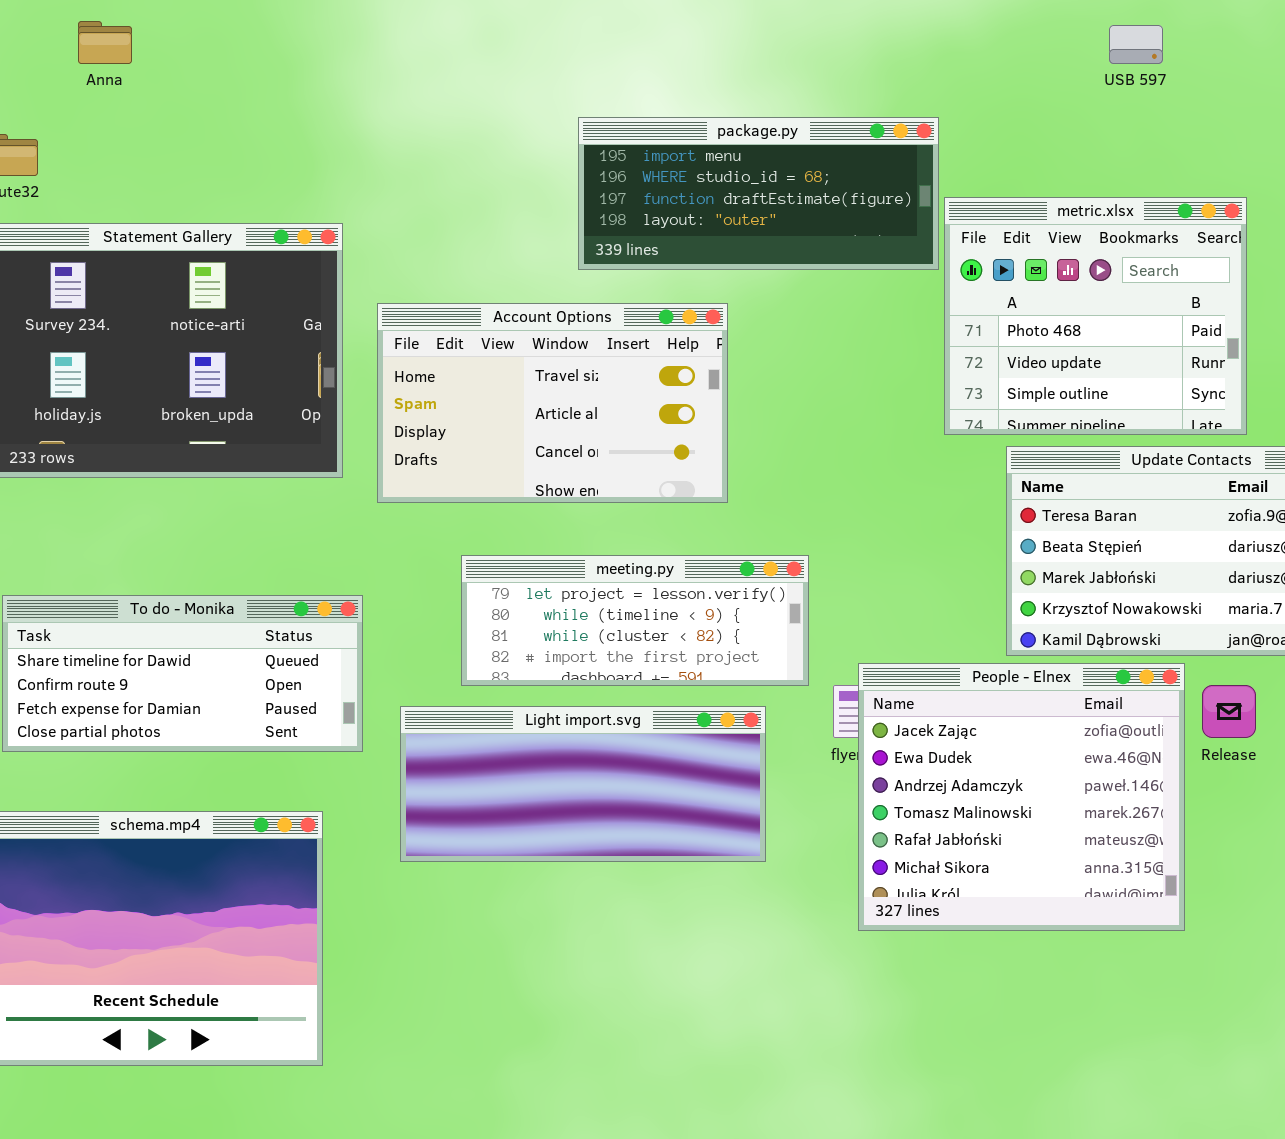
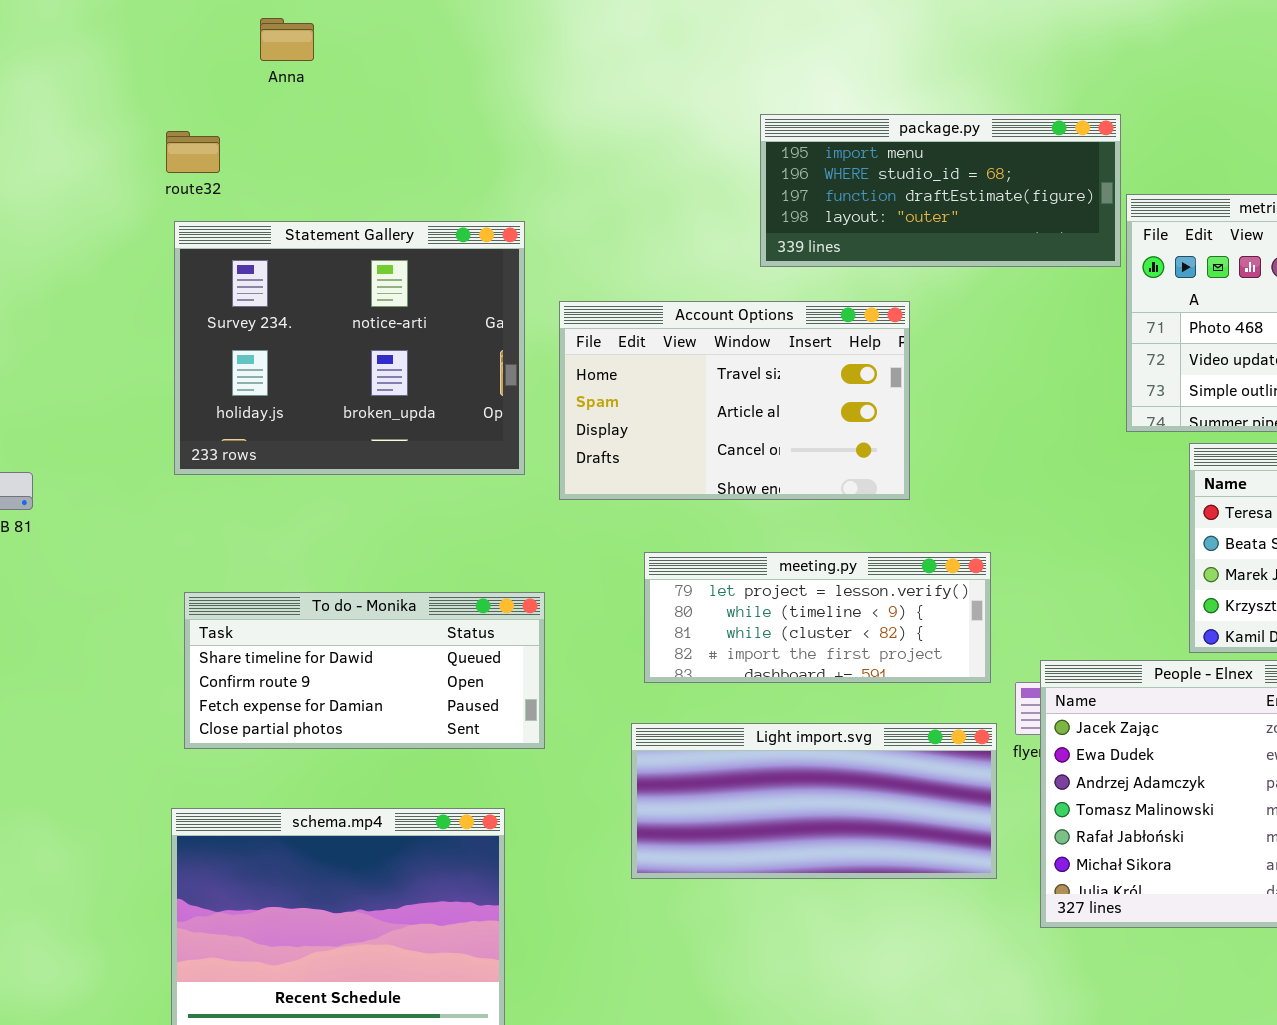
Light import.svg: [400,706,766,862] -> [631,723,997,879], moved

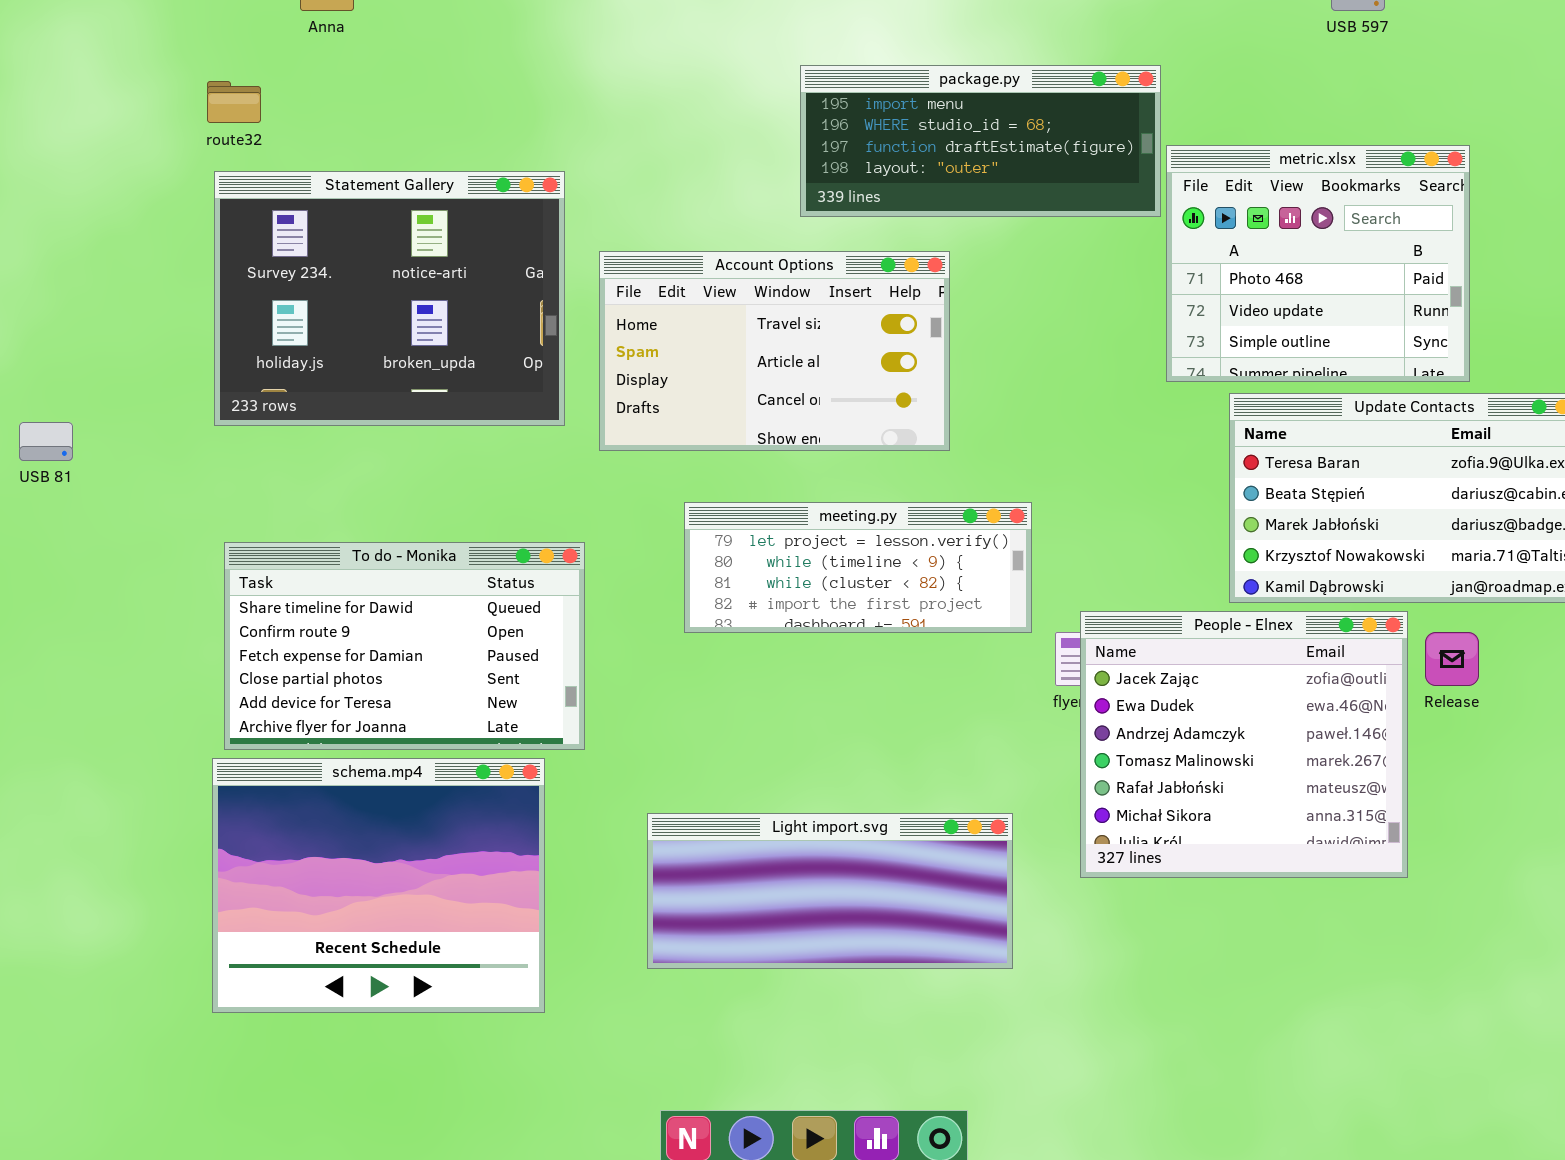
To do - Monika: [184,592,545,749] -> [224,542,585,750], resized
Light import.svg: [631,723,997,879] -> [647,813,1013,969], moved

